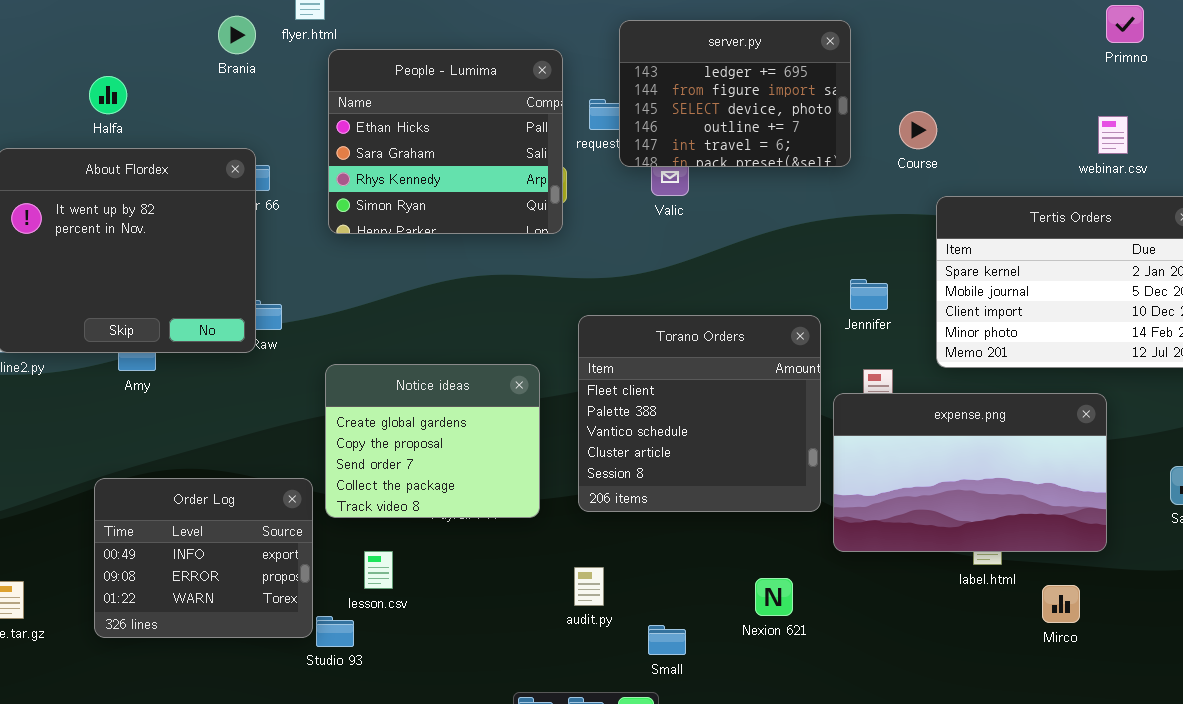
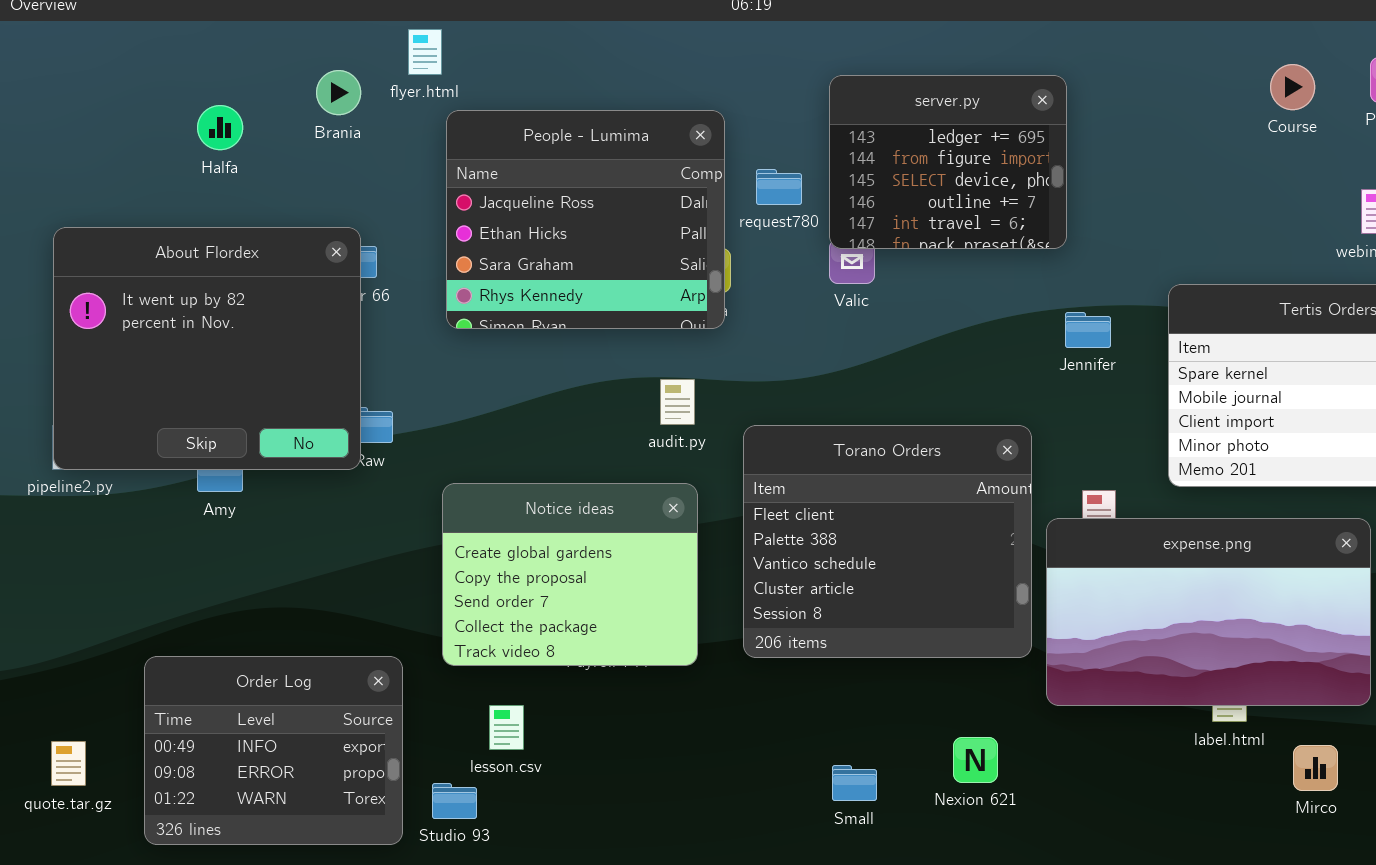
server.py: [619,20,851,167] -> [829,75,1067,249], resized
People - Lumima: [328,49,563,234] -> [446,110,725,329], scrolled up 1 row
Halfa: [89,76,127,114] -> [197,105,243,150], moved
Course: [899,111,937,149] -> [1270,64,1315,110], moved
Jennifer: [850,279,888,310] -> [1065,312,1111,348], moved
Order Log: [94,478,313,638] -> [144,656,403,845], moved
audit.py: [574,567,604,606] -> [660,379,695,425], moved
Small: [648,625,686,655] -> [832,765,877,801], moved

